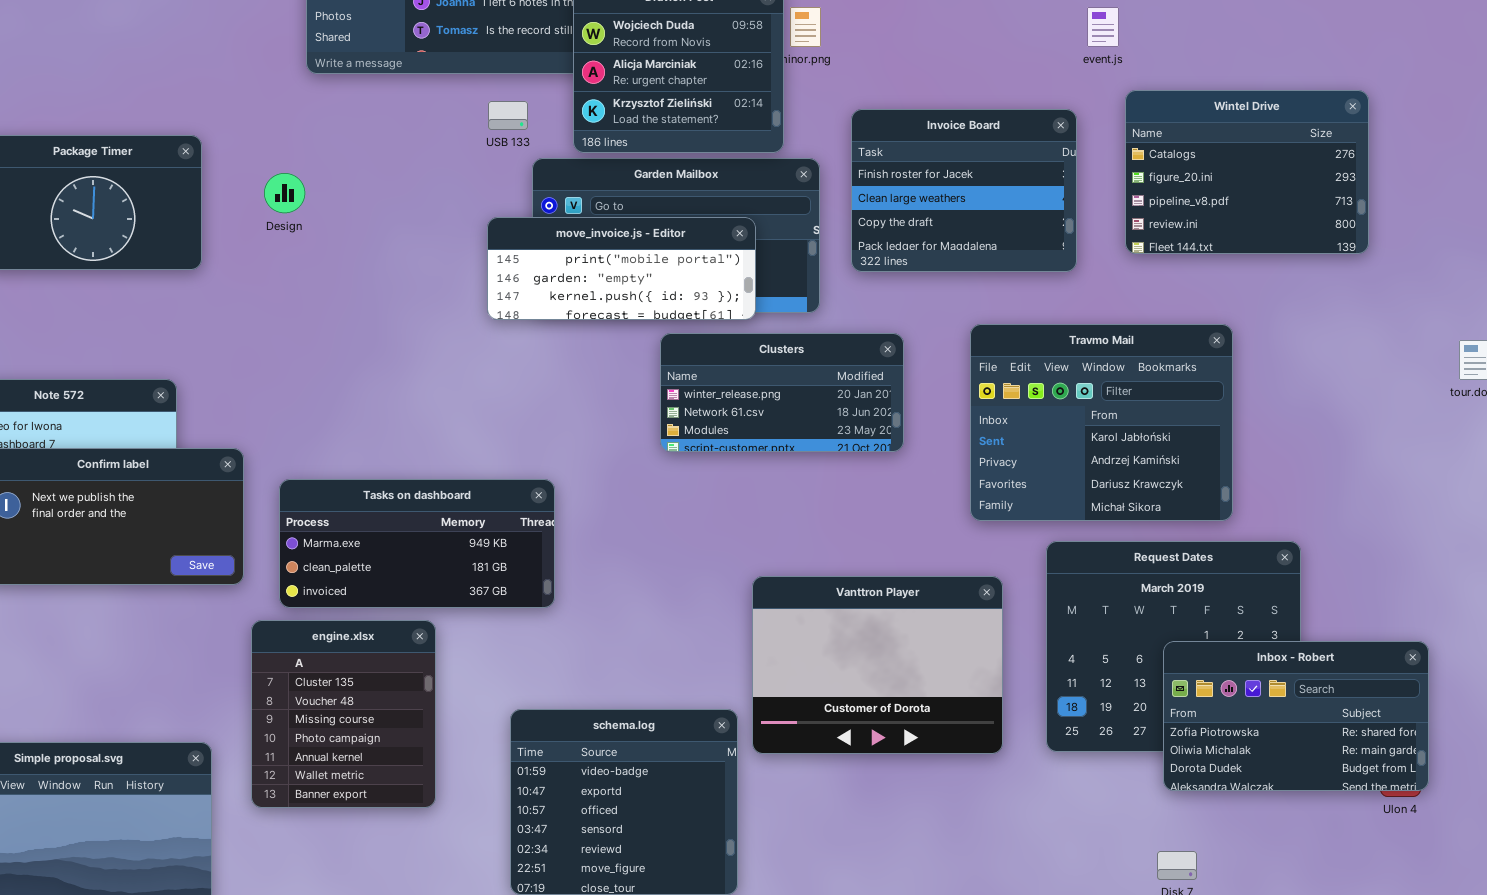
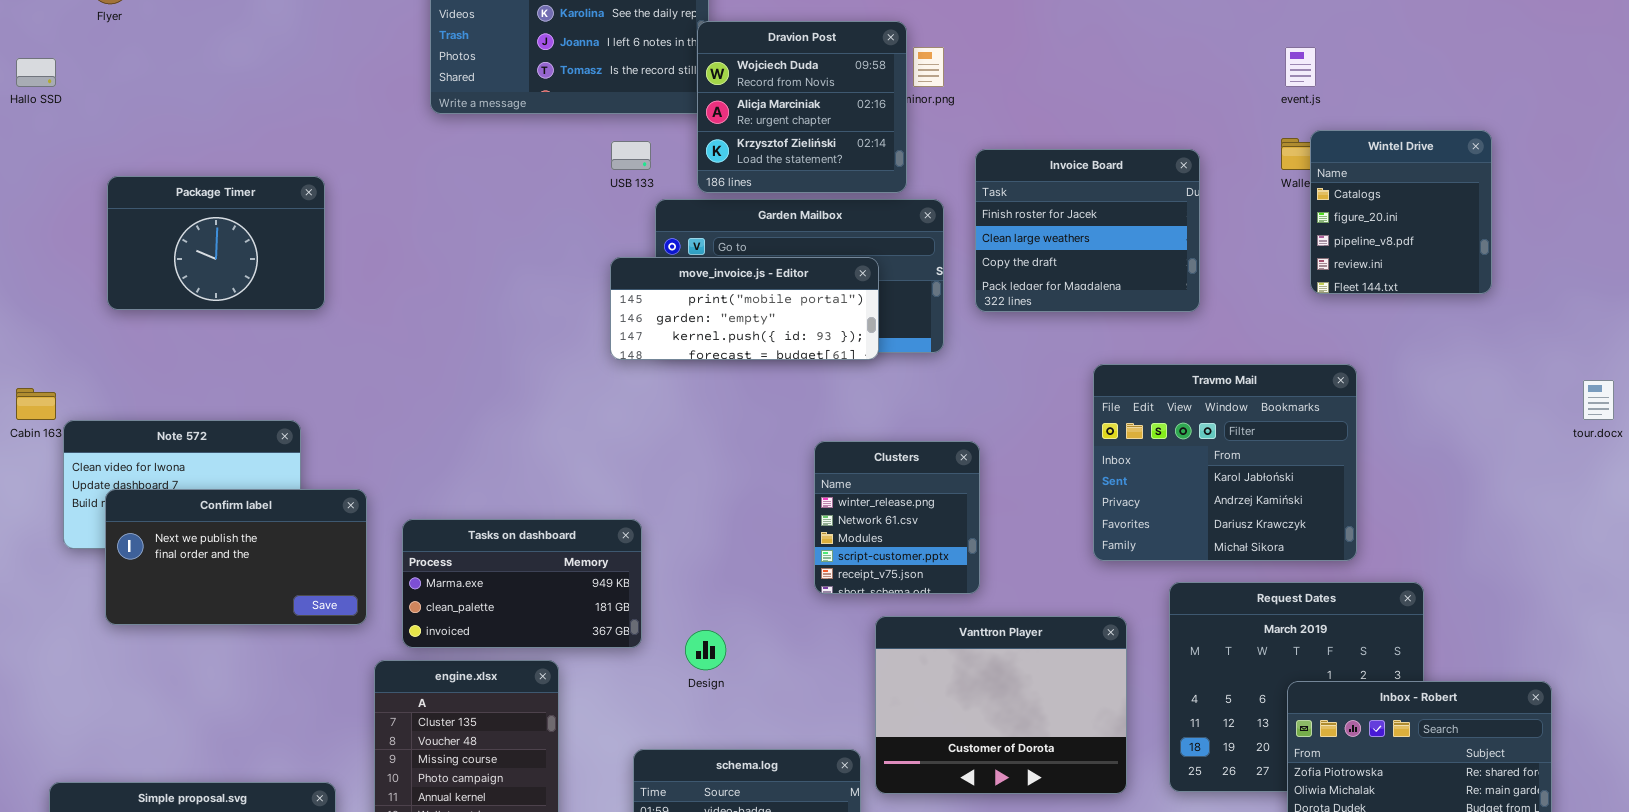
event.js: [1087,7,1119,47] -> [1285,47,1316,87], moved
Wintel Drive: [1125,90,1369,254] -> [1310,130,1492,294], resized
Design: [264,173,305,213] -> [685,630,726,670], moved
Clusters: [660,333,904,452] -> [814,441,980,594], moved, resized
Tasks on dashboard: [279,479,555,608] -> [402,519,642,648], resized

